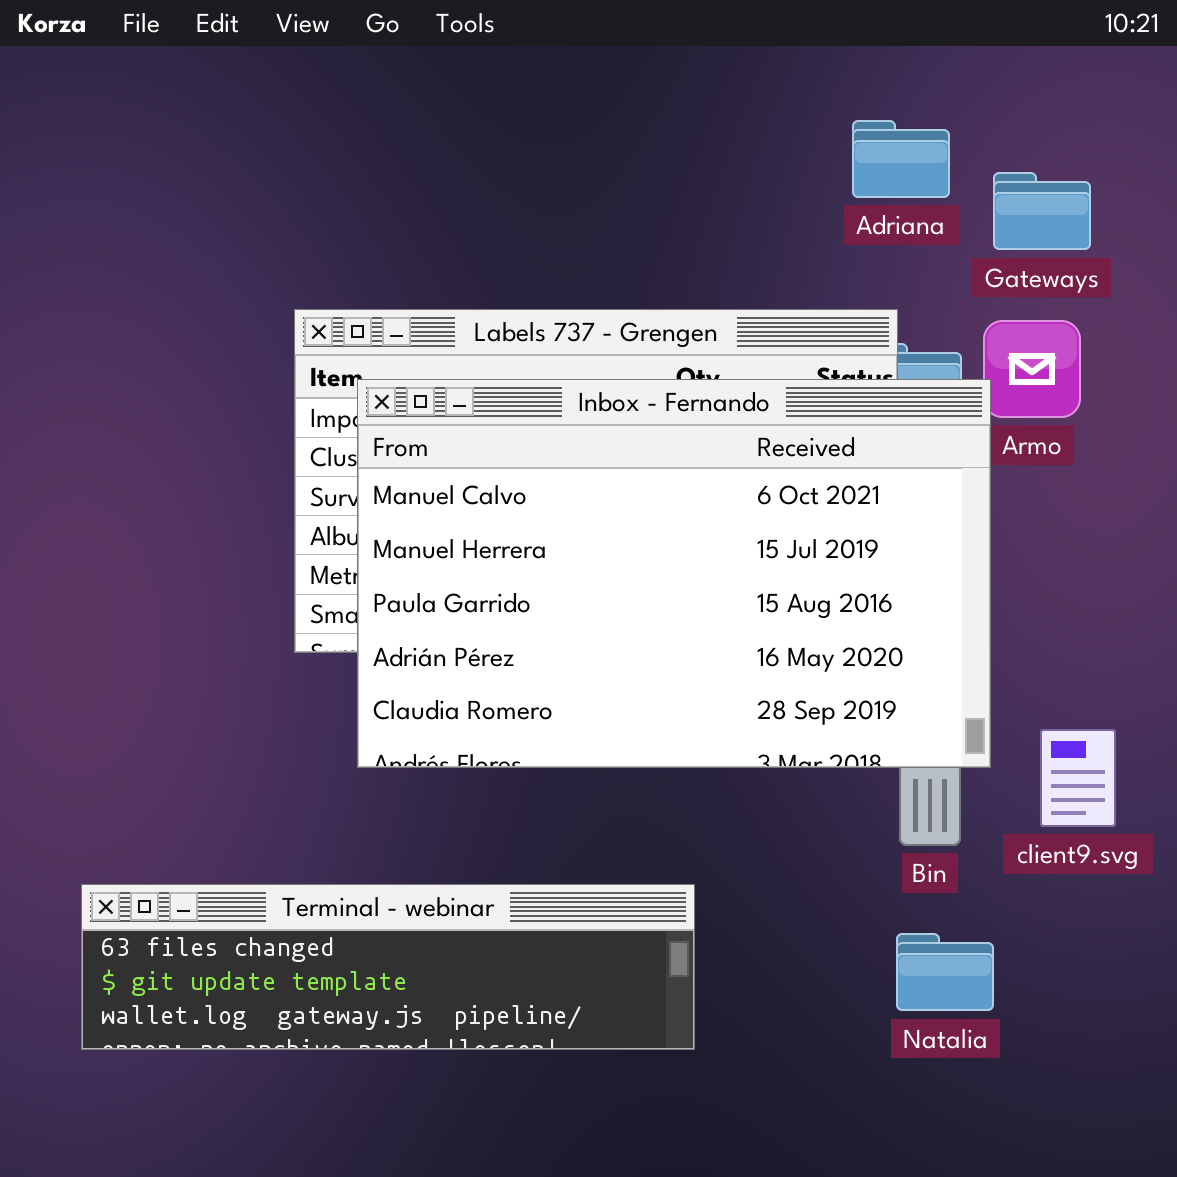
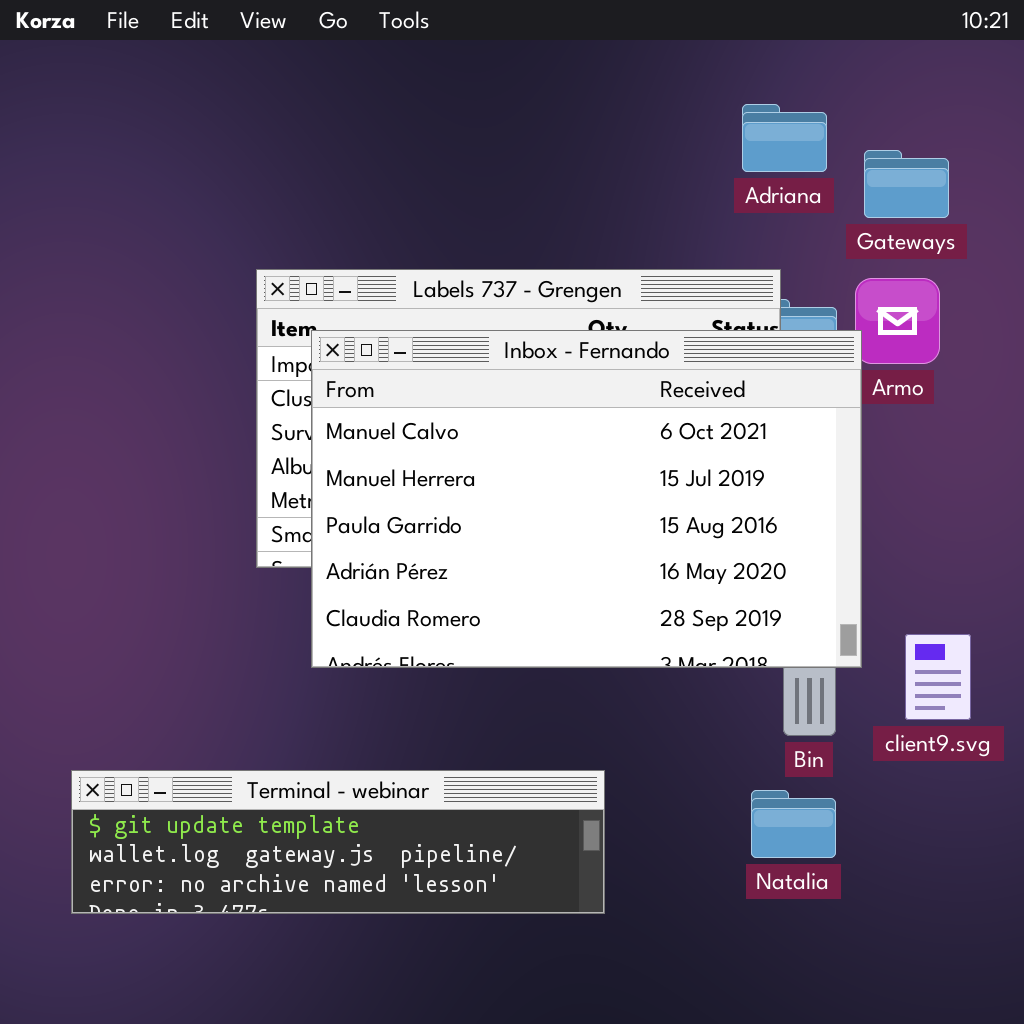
Terminal - webinar: [81,884,695,1050] -> [71,770,605,914], scrolled down 1 row
Natalia: [896,933,994,1011] -> [751,790,836,858], moved

